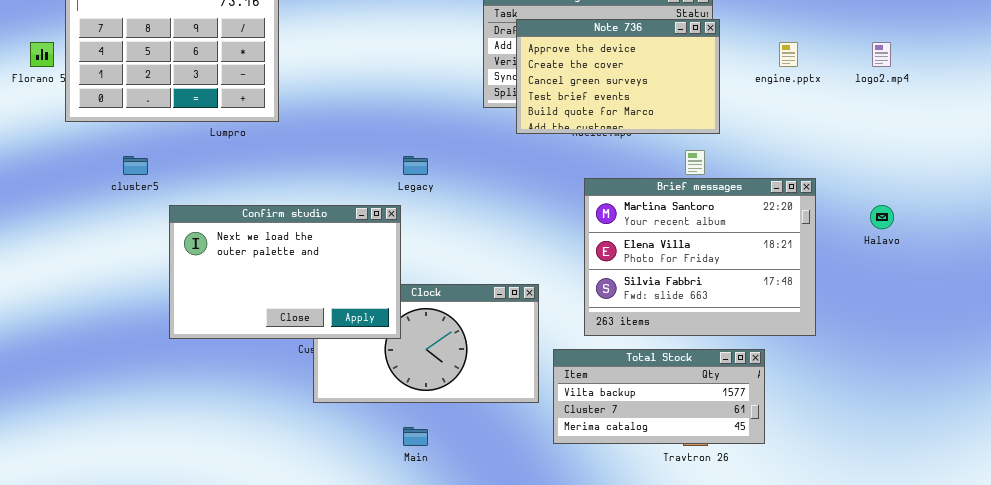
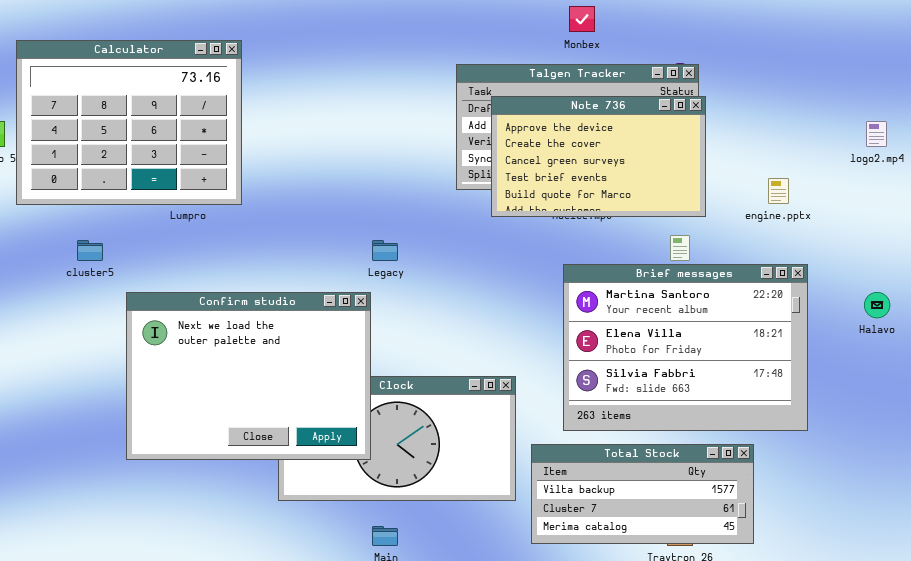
engine.pptx: [779,42,798,67] -> [768,178,789,204], moved
Confirm studio: [169,205,401,339] -> [126,292,371,460], resized

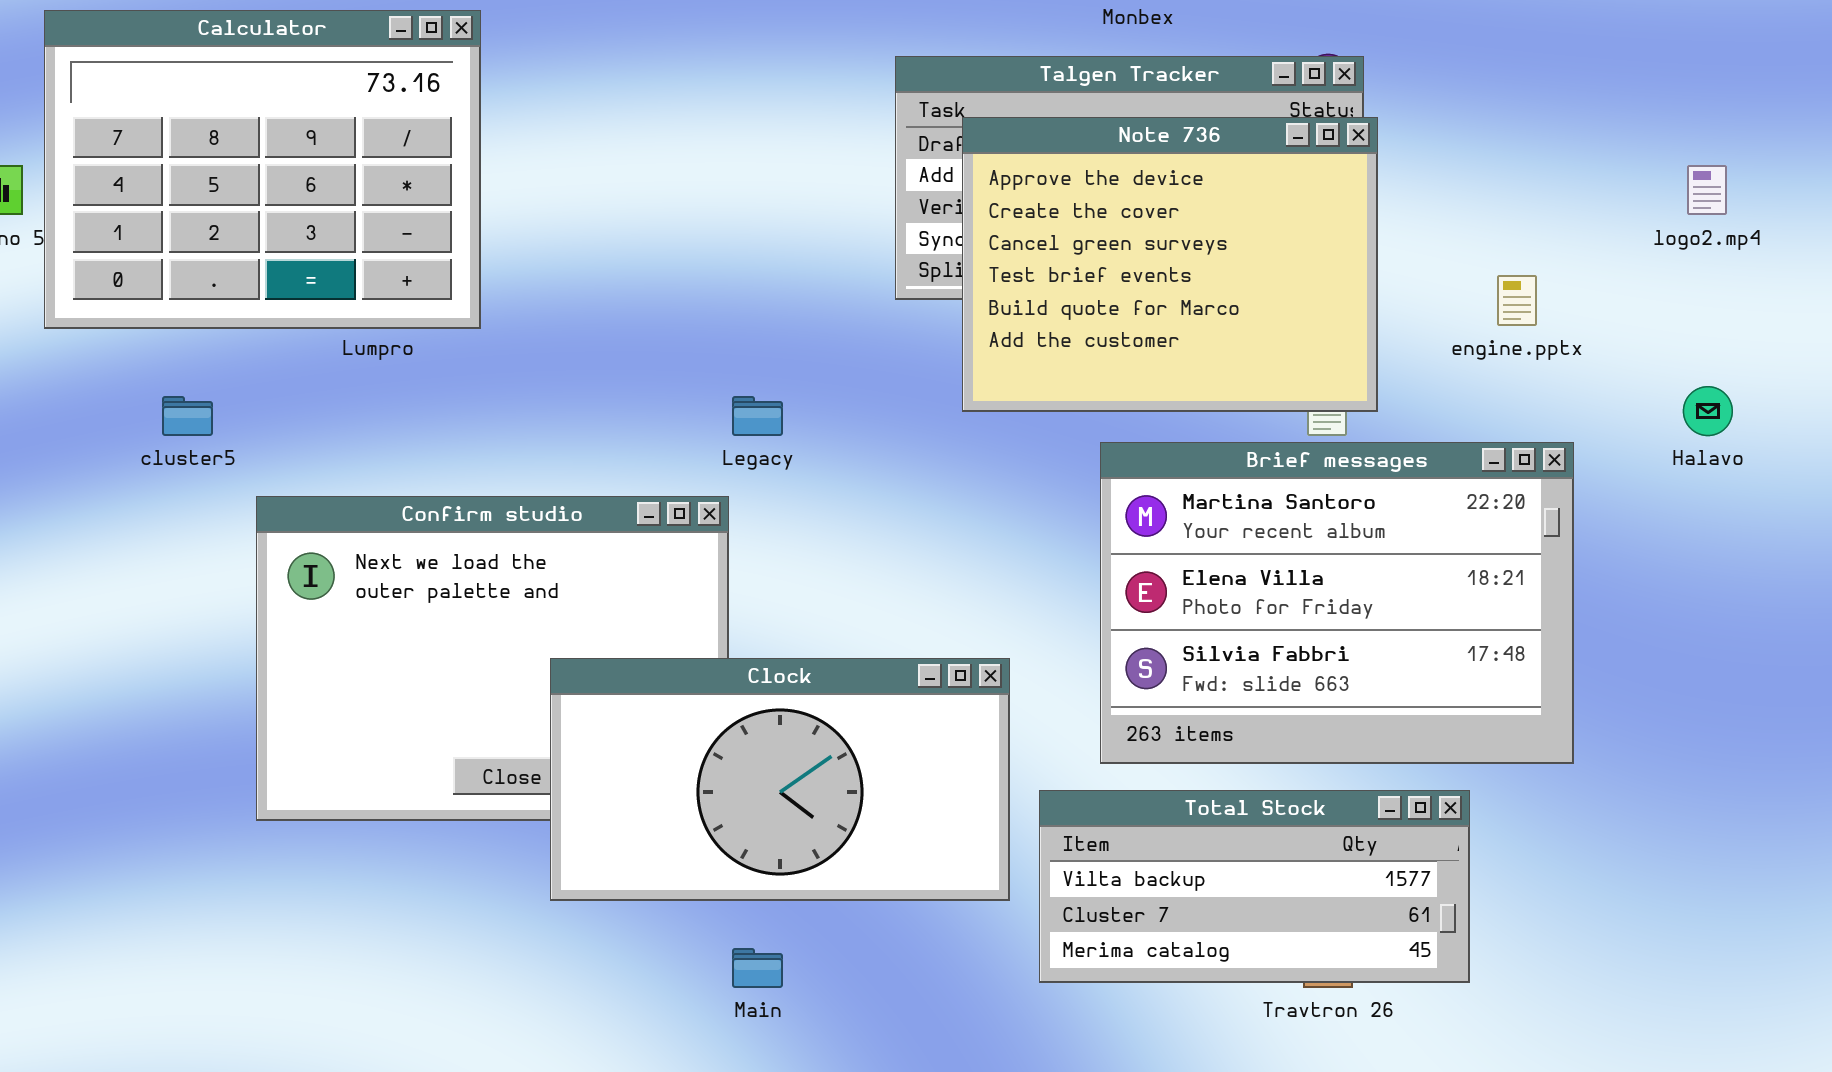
Note 736: [491,96,706,217] -> [962,117,1378,412], resized
Halavo: [864,292,890,318] -> [1683,386,1733,436], moved
Clock: [278,376,516,501] -> [550,658,1010,901], raised

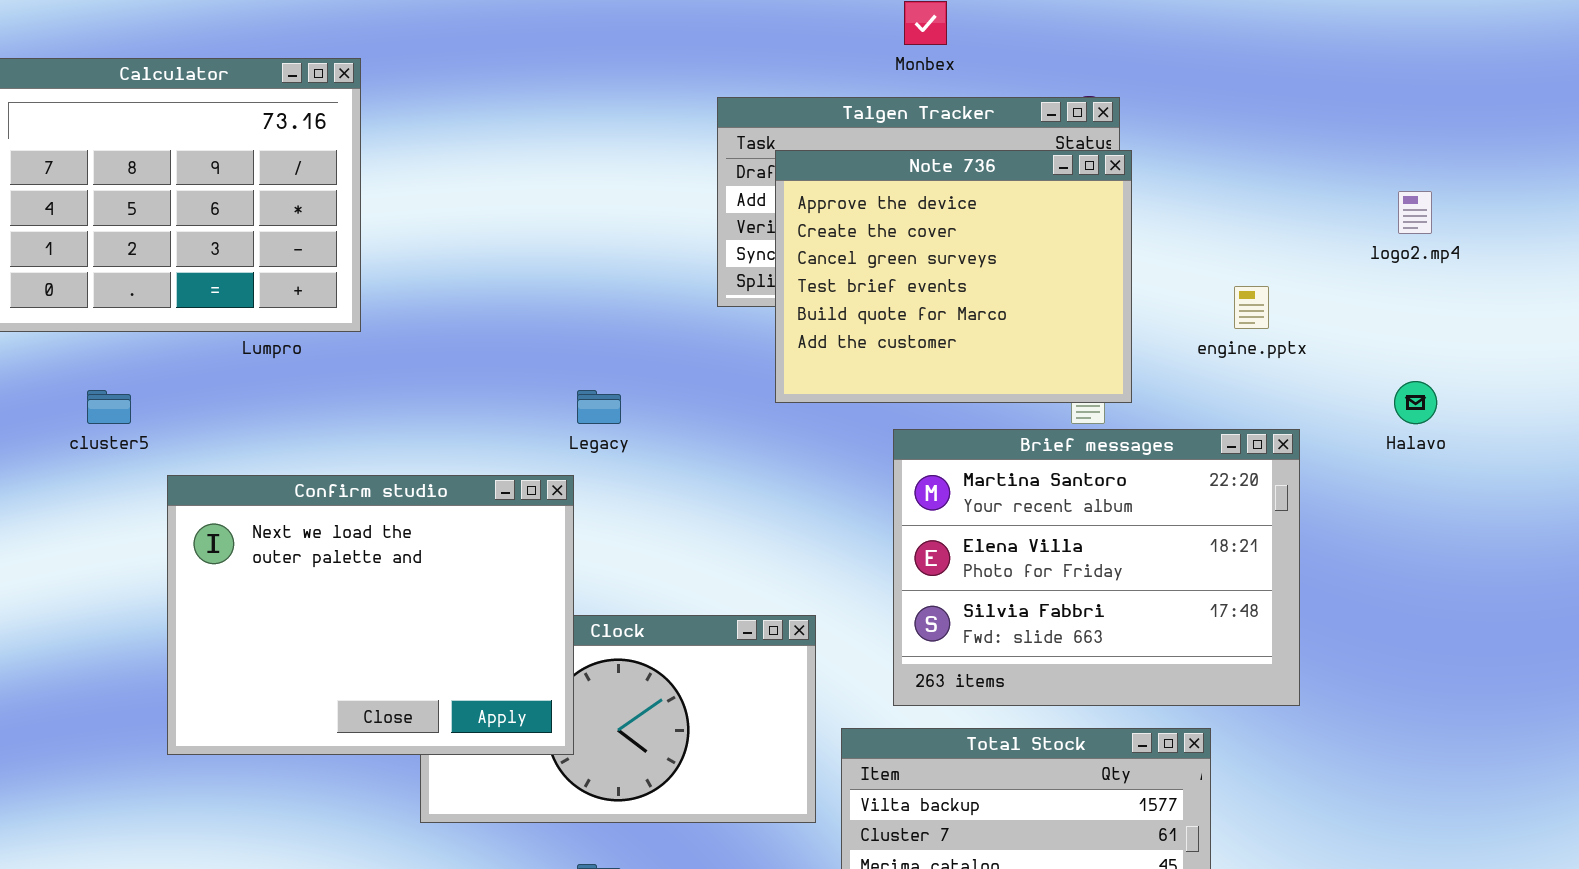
Confirm studio: [256,496,729,821] -> [167,475,574,755], raised

